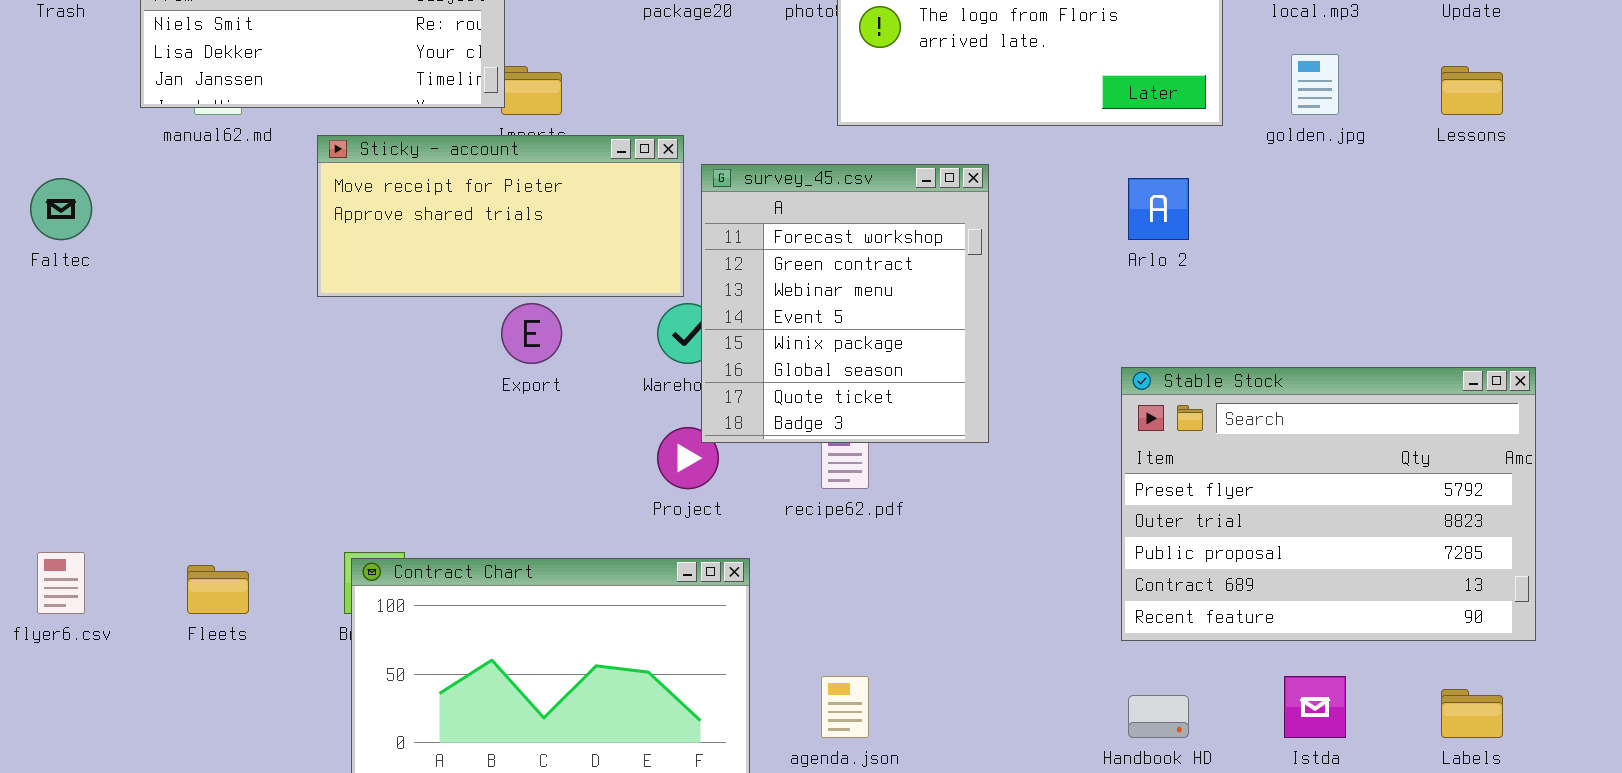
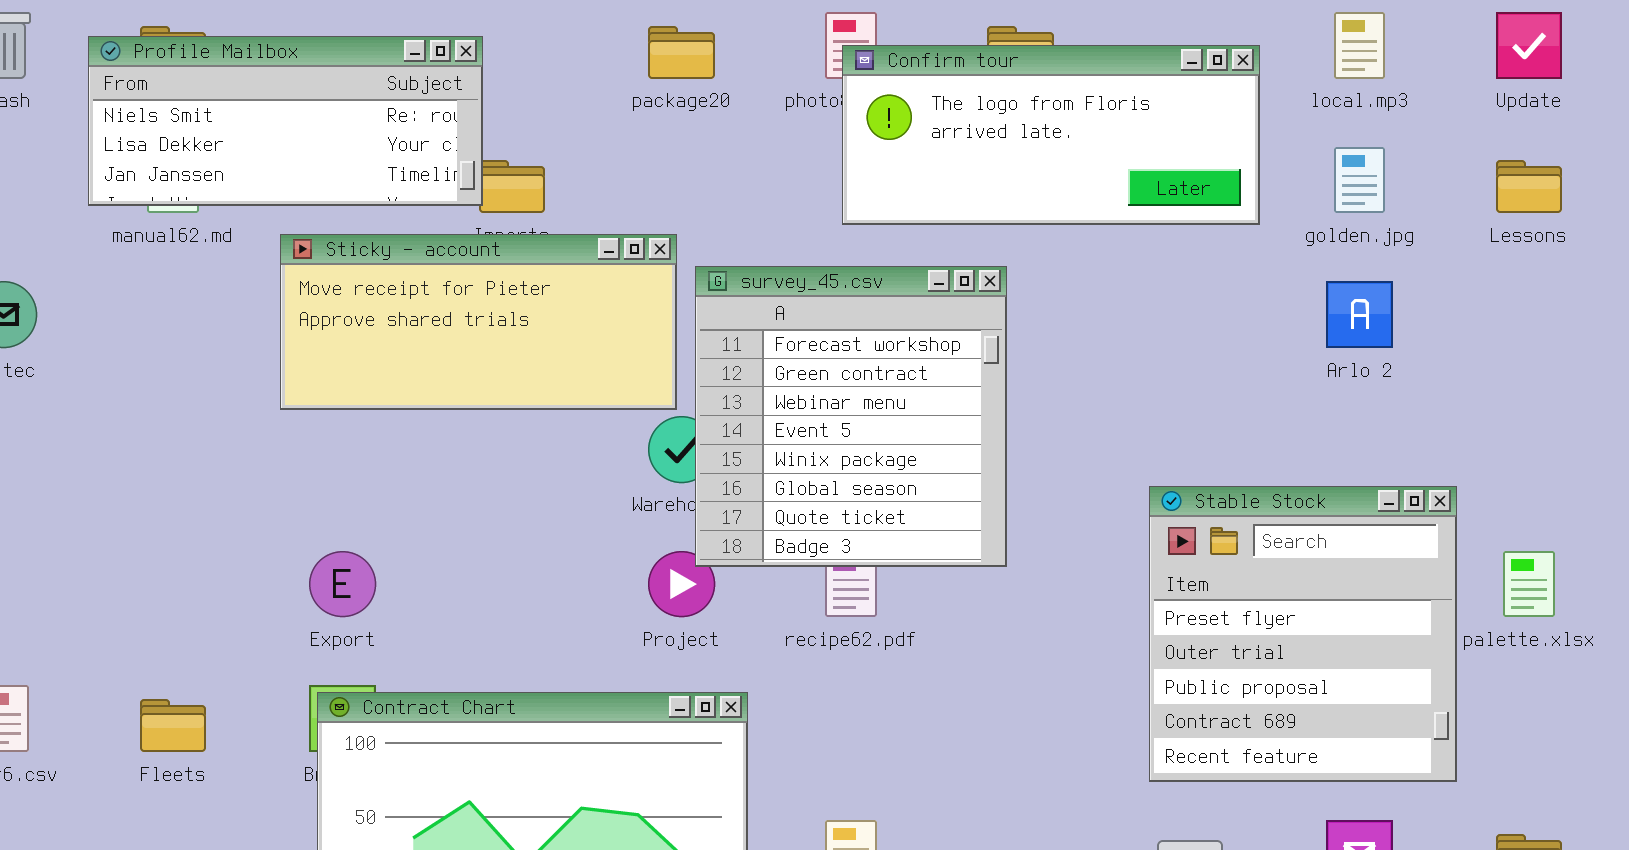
Arlo 2: [1128,178,1189,240] -> [1326,281,1393,348], moved
Export: [501,303,562,364] -> [309,551,376,617], moved
Stable Stock: [1121,367,1536,641] -> [1149,486,1457,782], resized

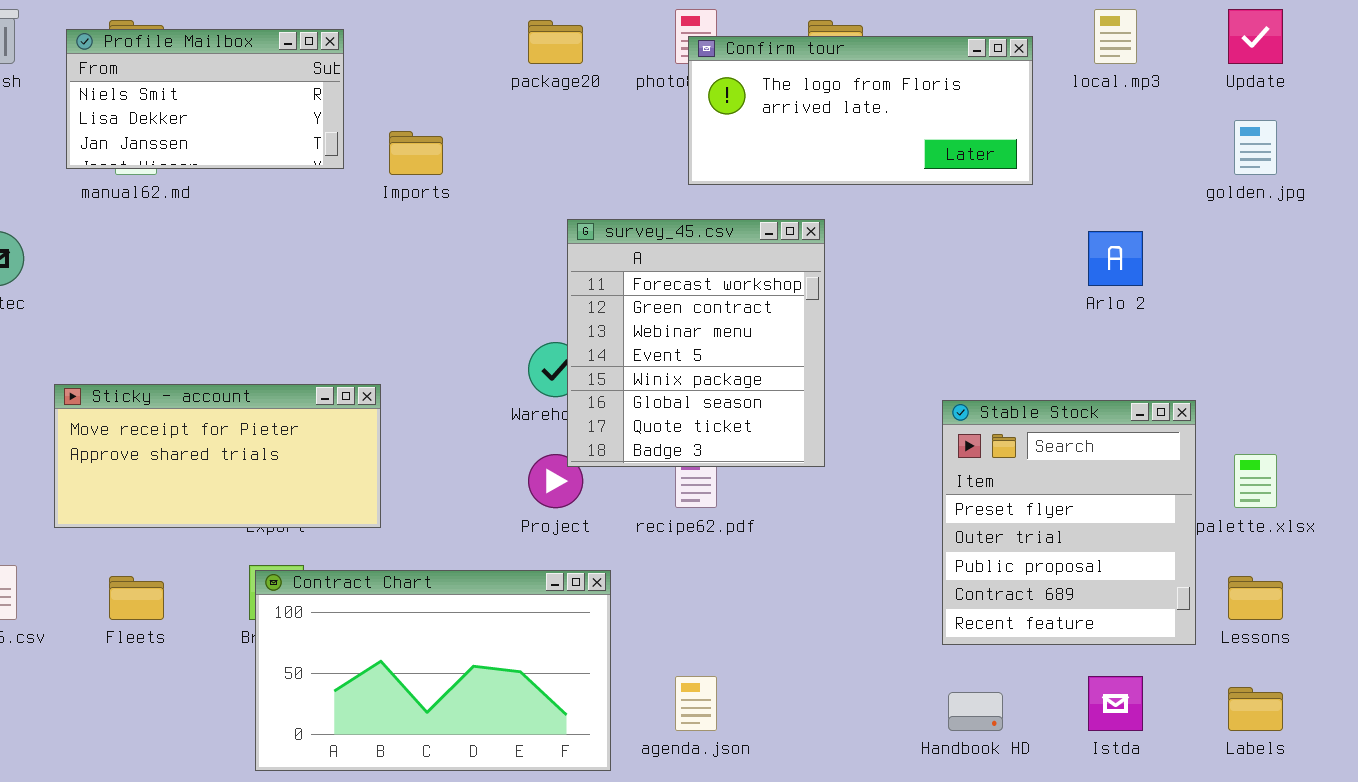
Profile Mailbox: [88,36,483,206] -> [66,29,344,169], resized
golden.jpg: [1334,147,1385,213] -> [1234,120,1277,175], moved
Lessons: [1496,160,1562,213] -> [1228,576,1283,620], moved
Sticky - account: [280,234,677,410] -> [54,384,381,528], moved

